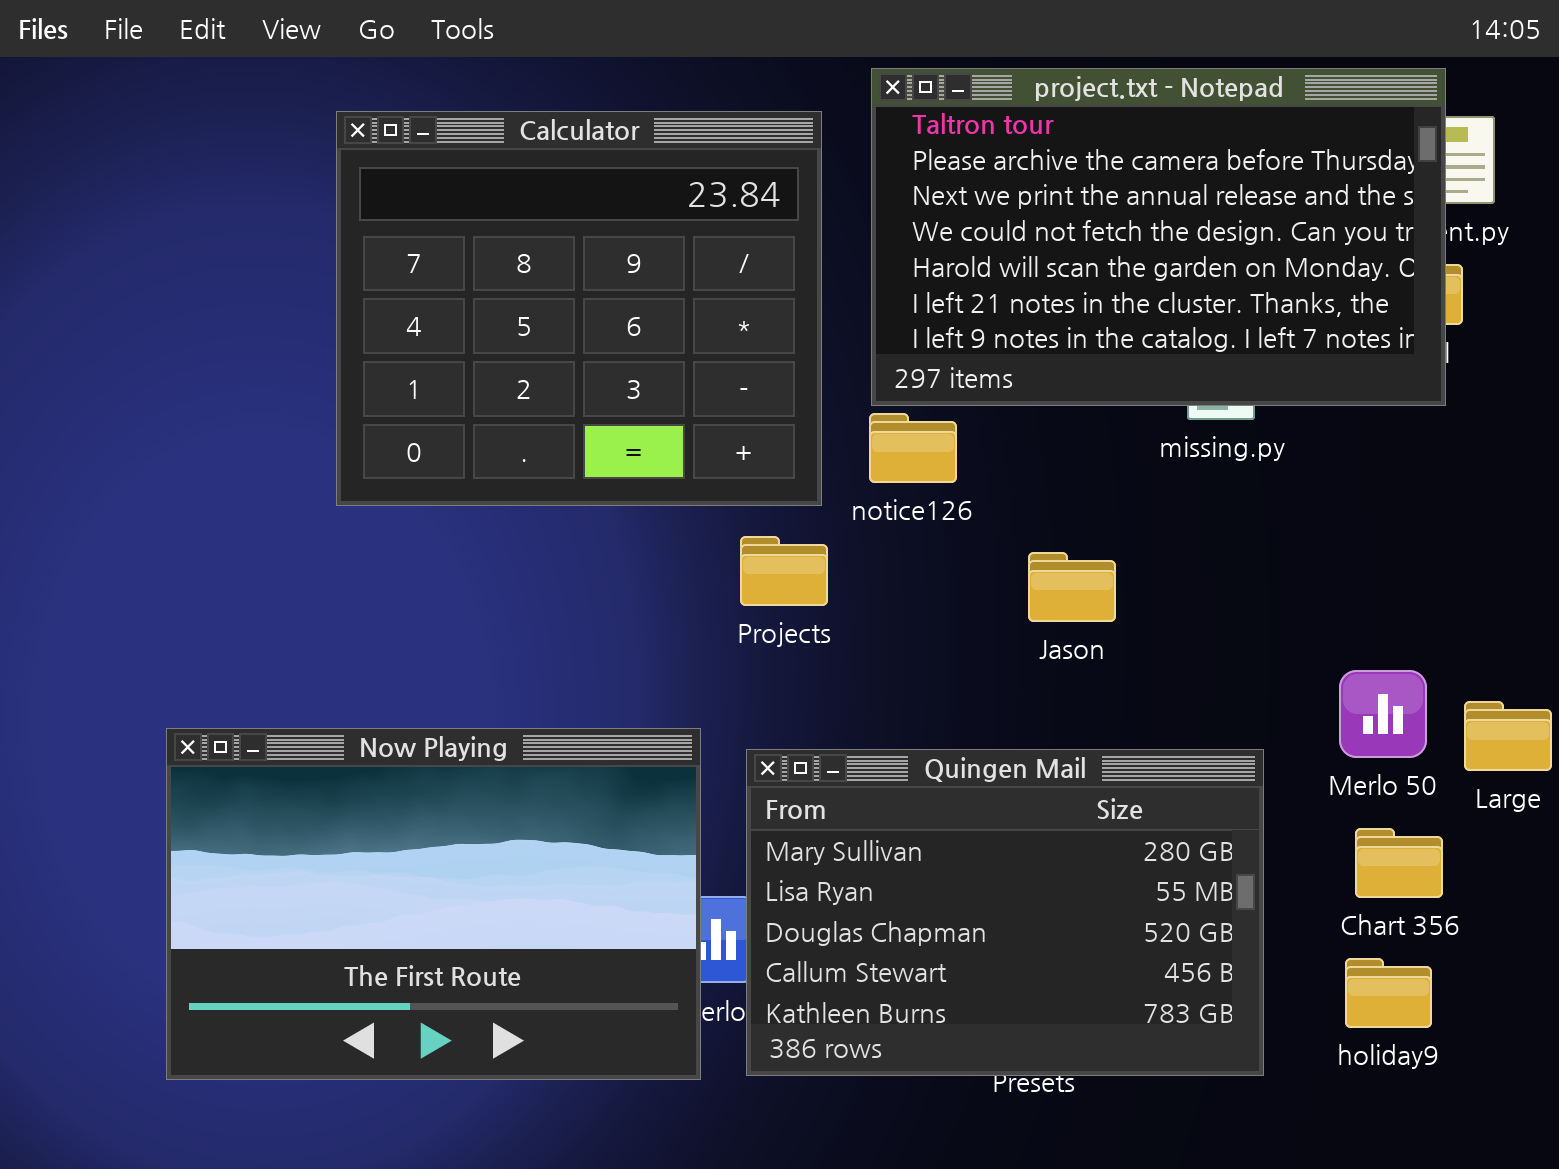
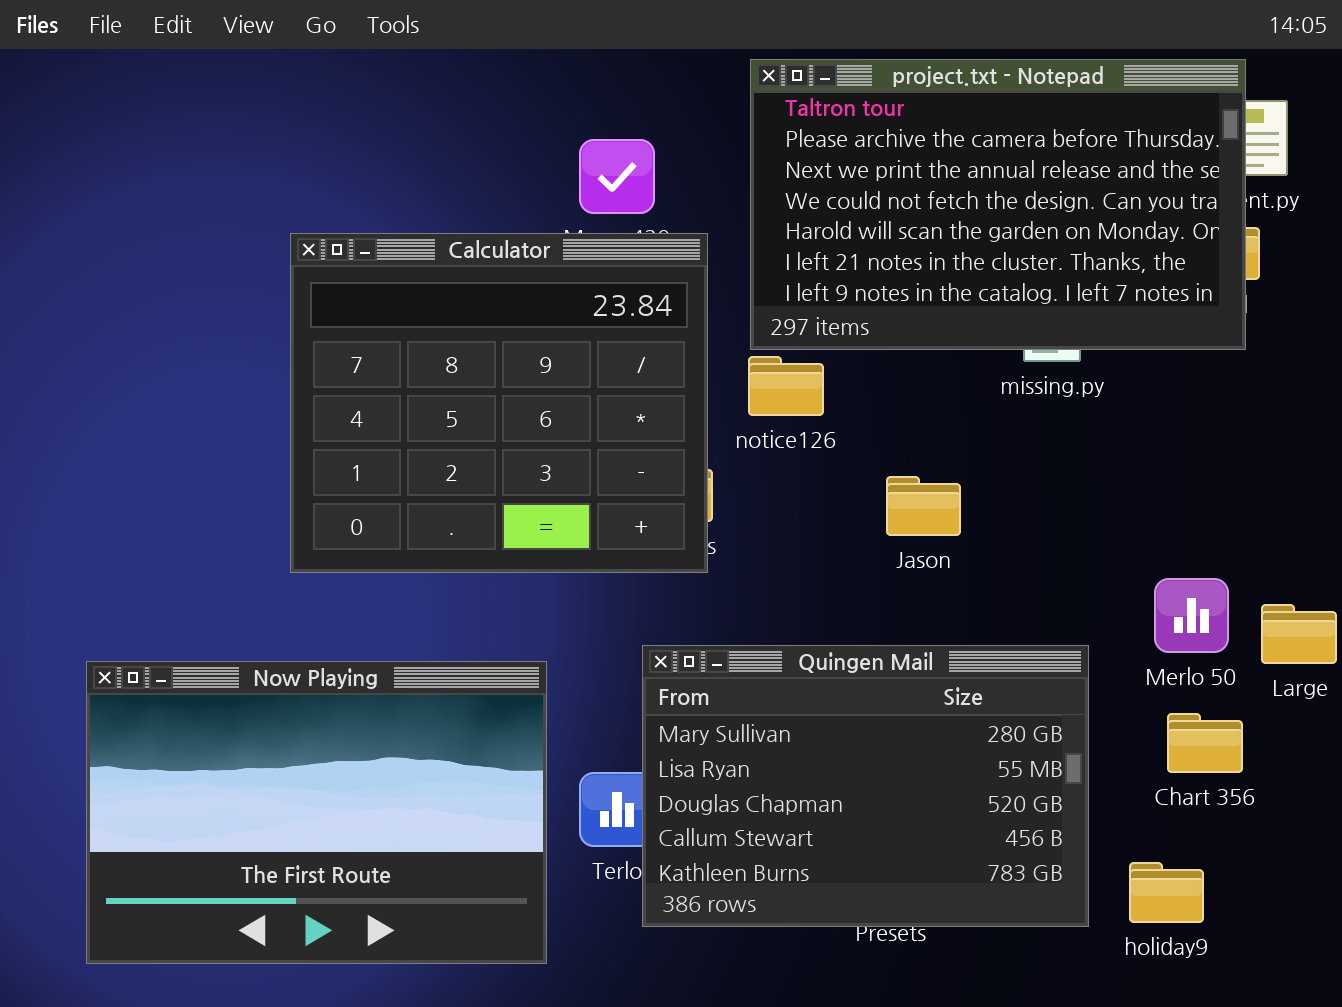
Calculator: [336,111,822,506] -> [290,233,708,573], moved
Now Playing: [166,728,701,1080] -> [86,661,547,964], moved
holiday9: [1345,958,1432,1028] -> [1129,862,1204,923], moved

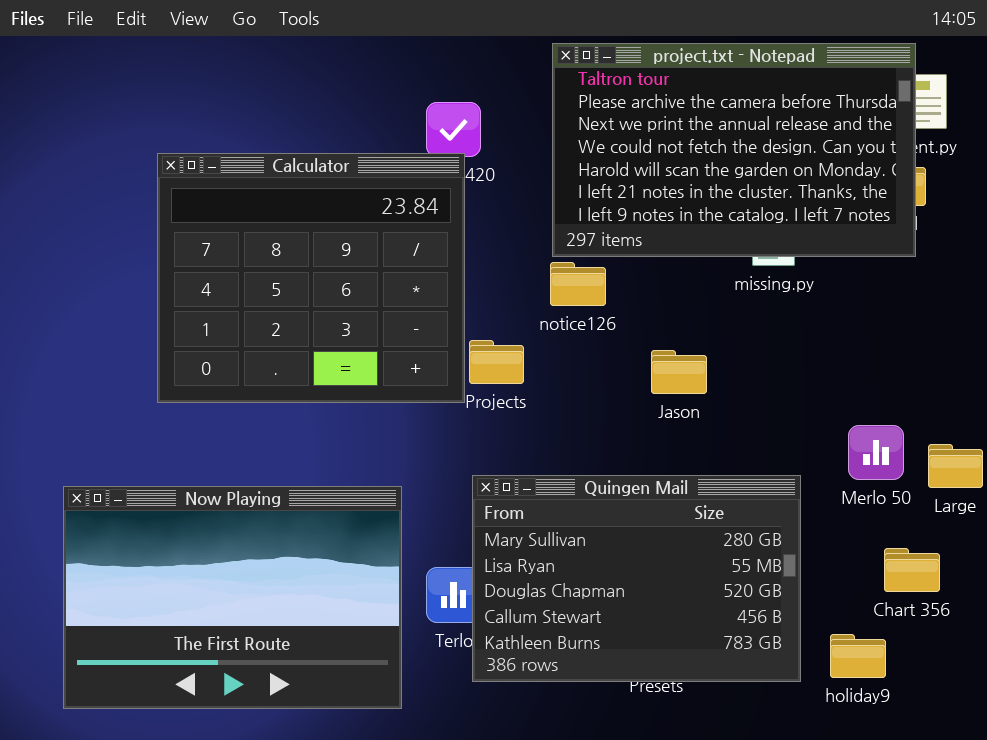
Calculator: [290,233,708,573] -> [157,153,465,403], moved
Chart 356: [1167,713,1243,773] -> [884,548,940,592], moved

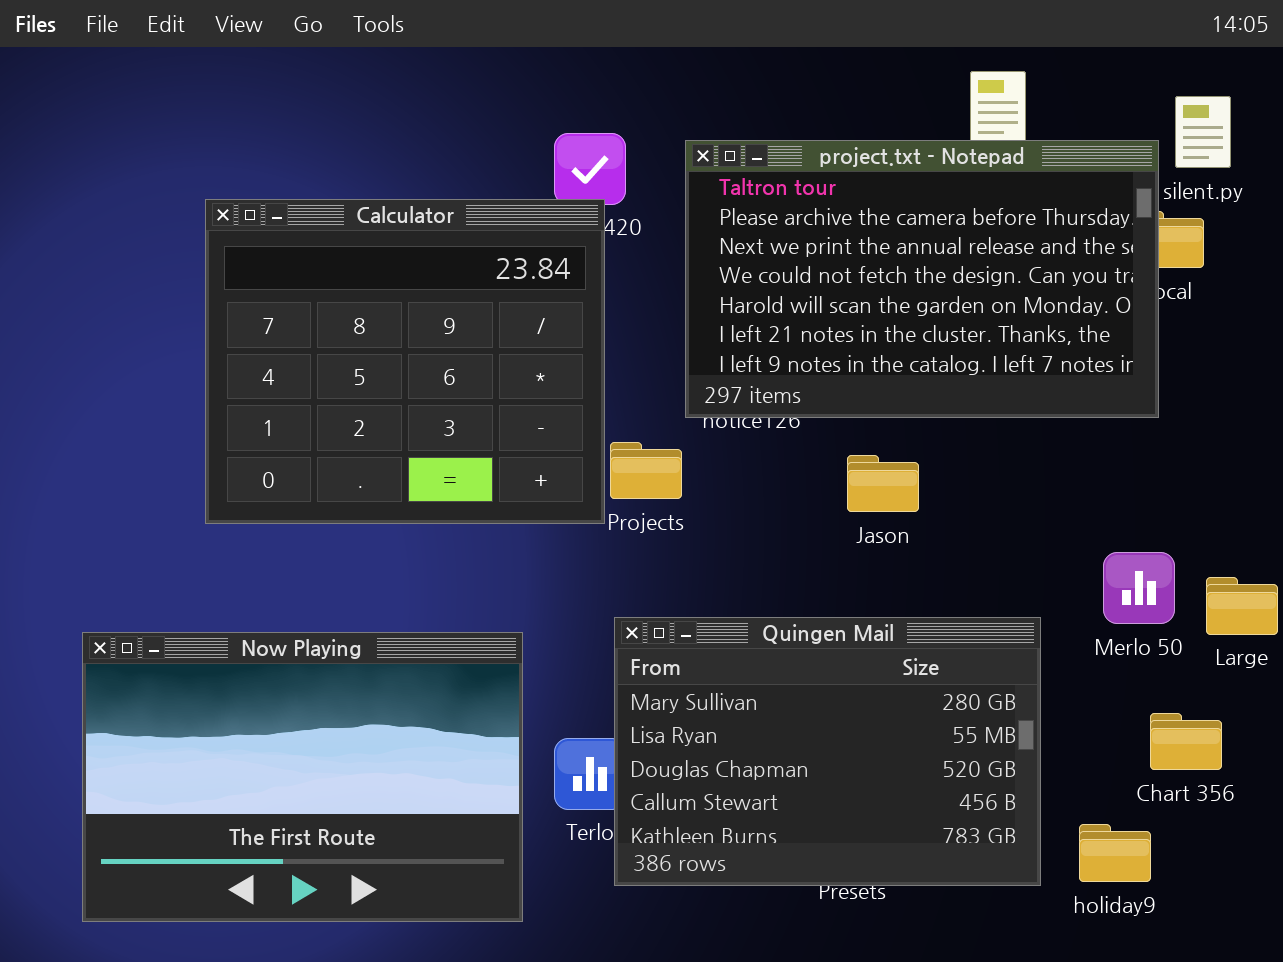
project.txt - Notepad: [552,43,916,257] -> [685,140,1159,418], moved

